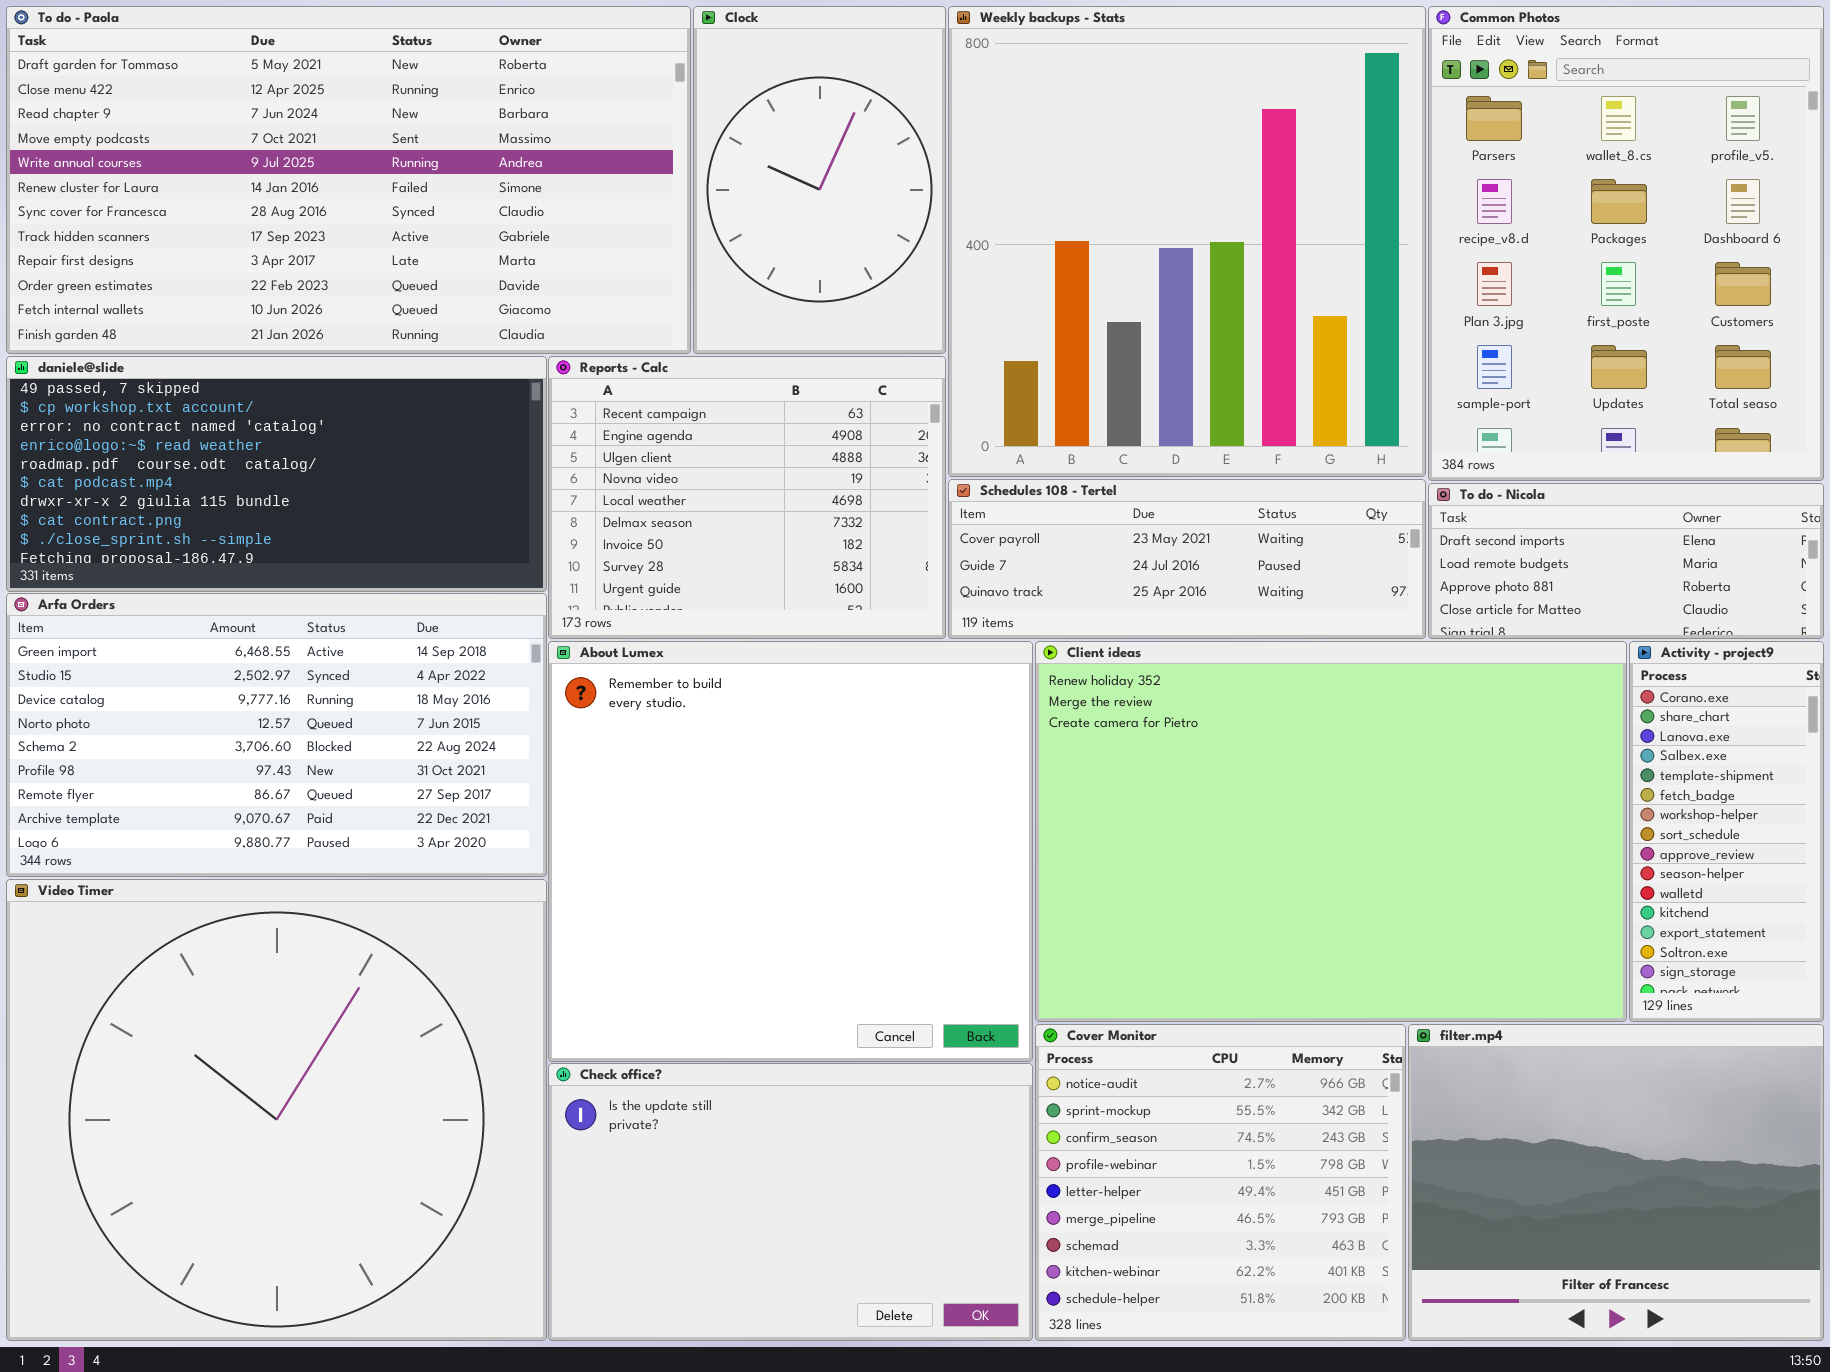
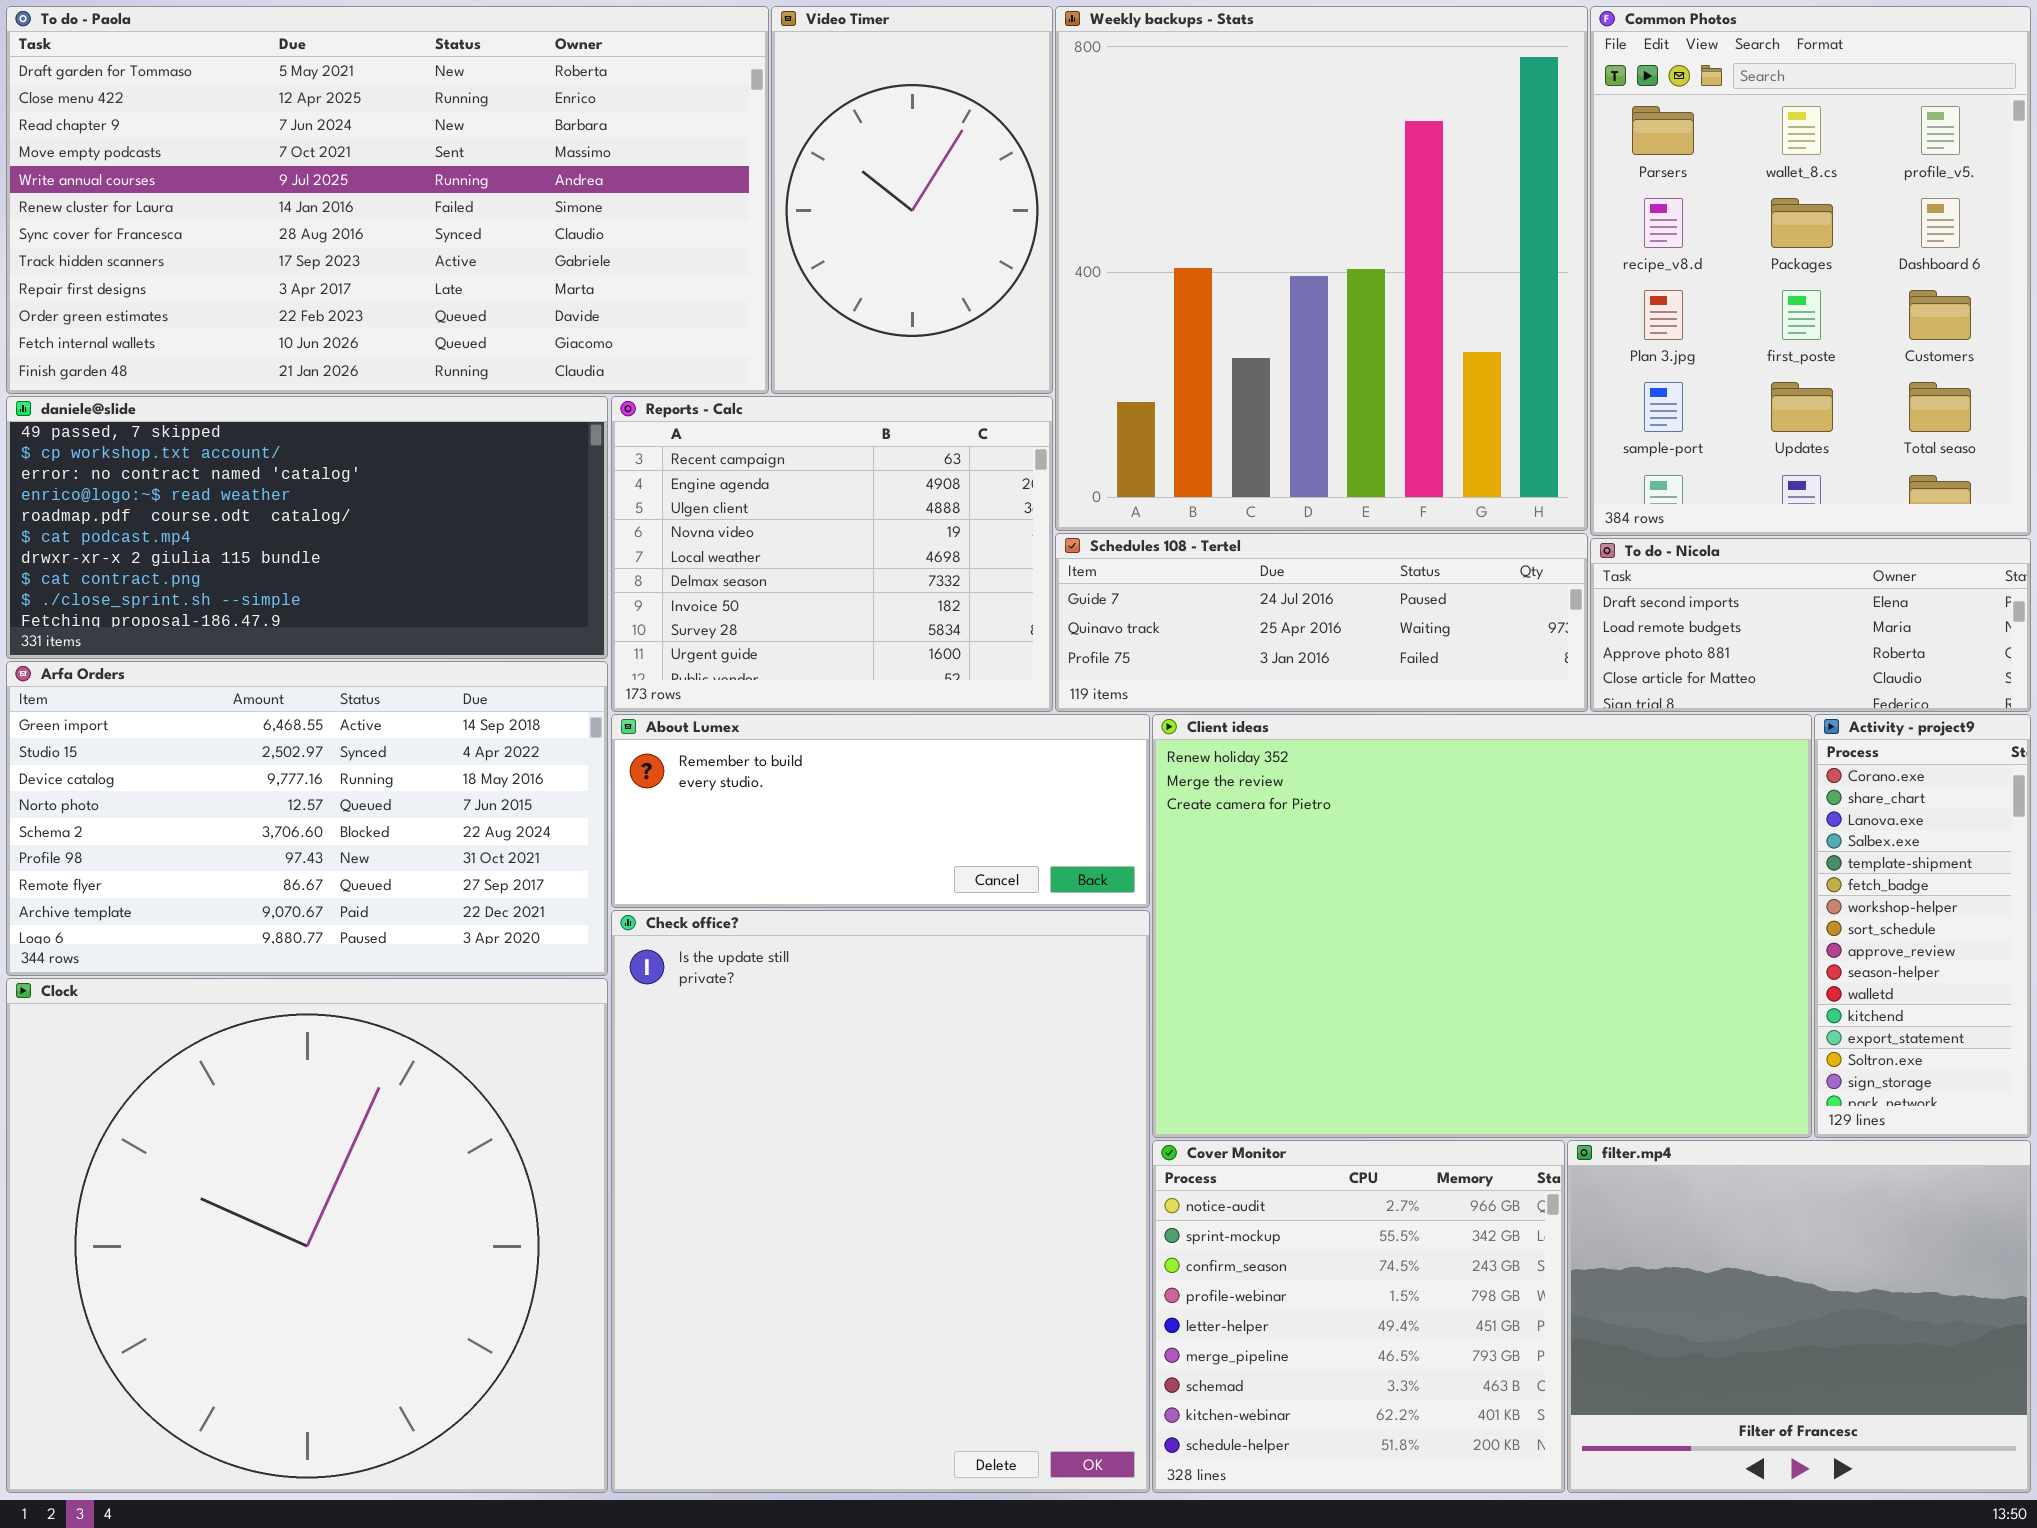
Clock: [693,6,946,354] -> [6,978,608,1493], moved, resized
Schedules 108 - Tertel: [948,479,1426,639] -> [1055,533,1588,712], scrolled down 1 row
About Lumex: [548,641,1033,1062] -> [611,714,1150,908], resized
Video Timer: [6,879,547,1341] -> [771,6,1053,394], moved, resized
Check office?: [548,1063,1033,1341] -> [611,910,1150,1493], resized

